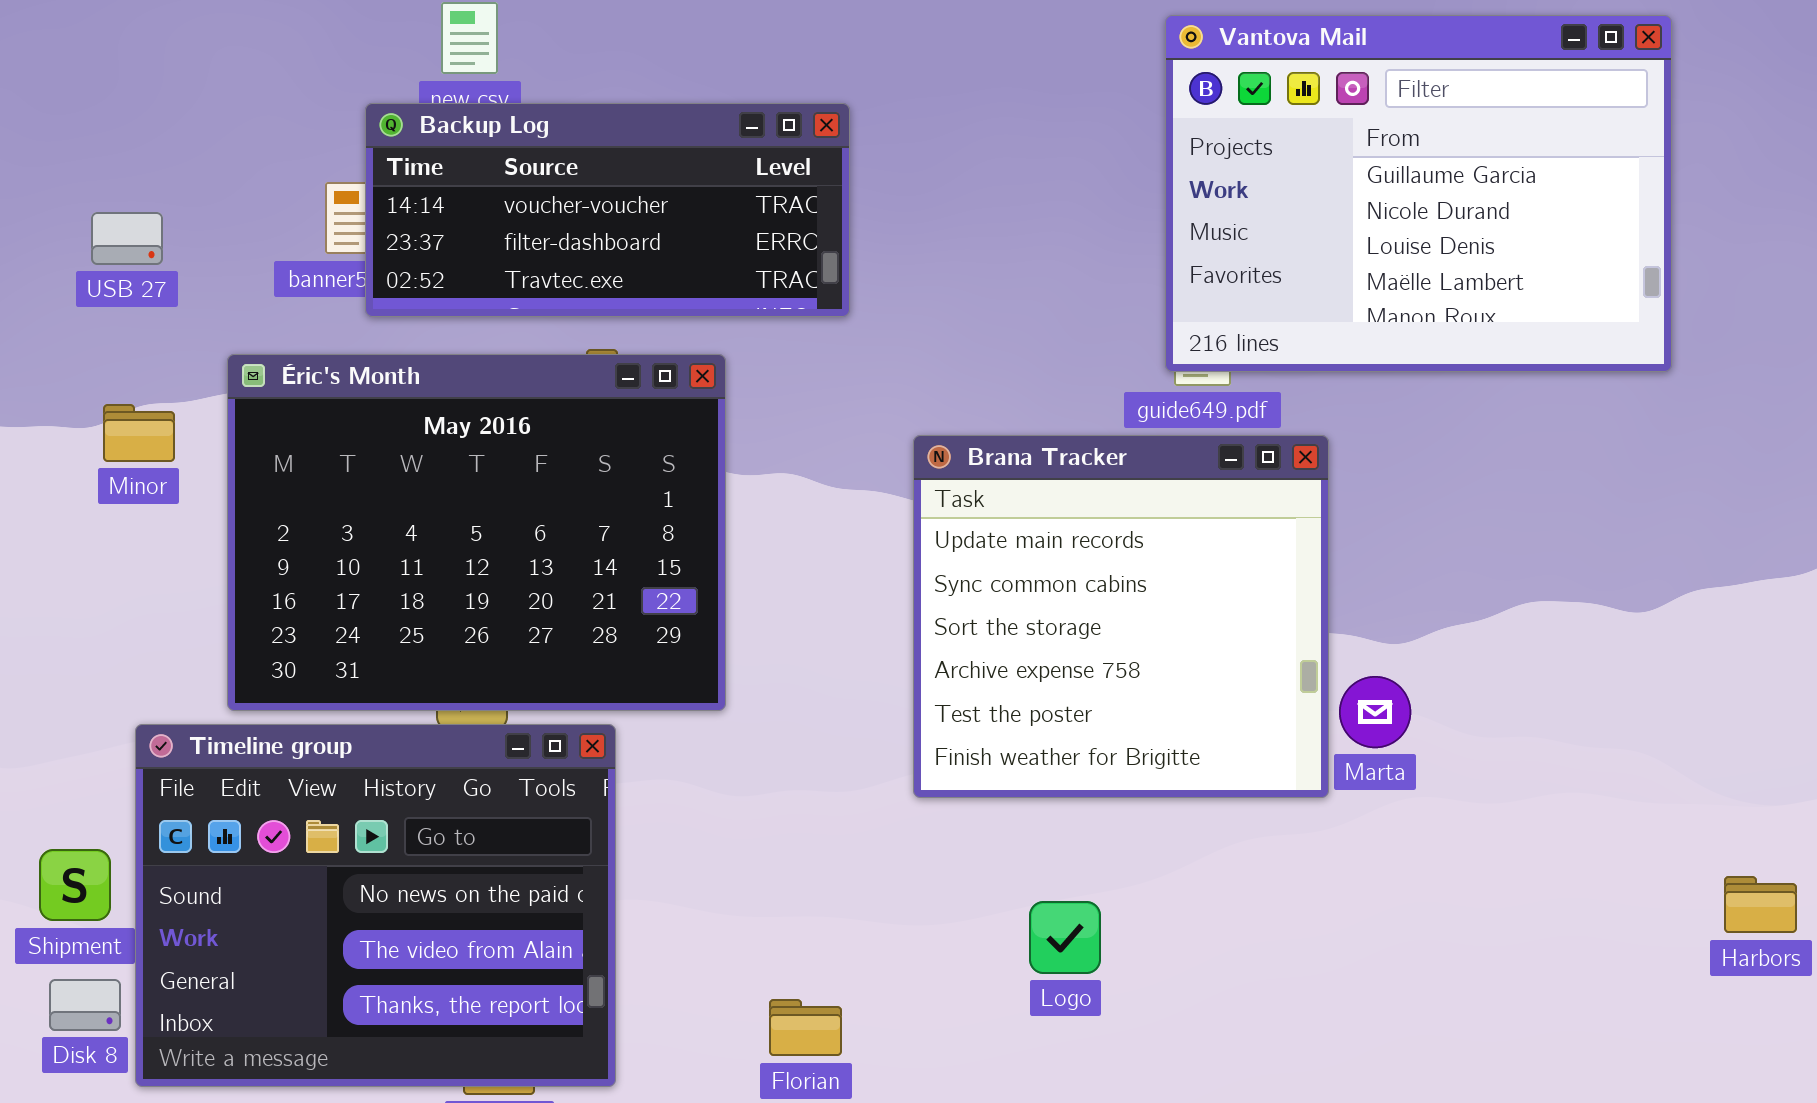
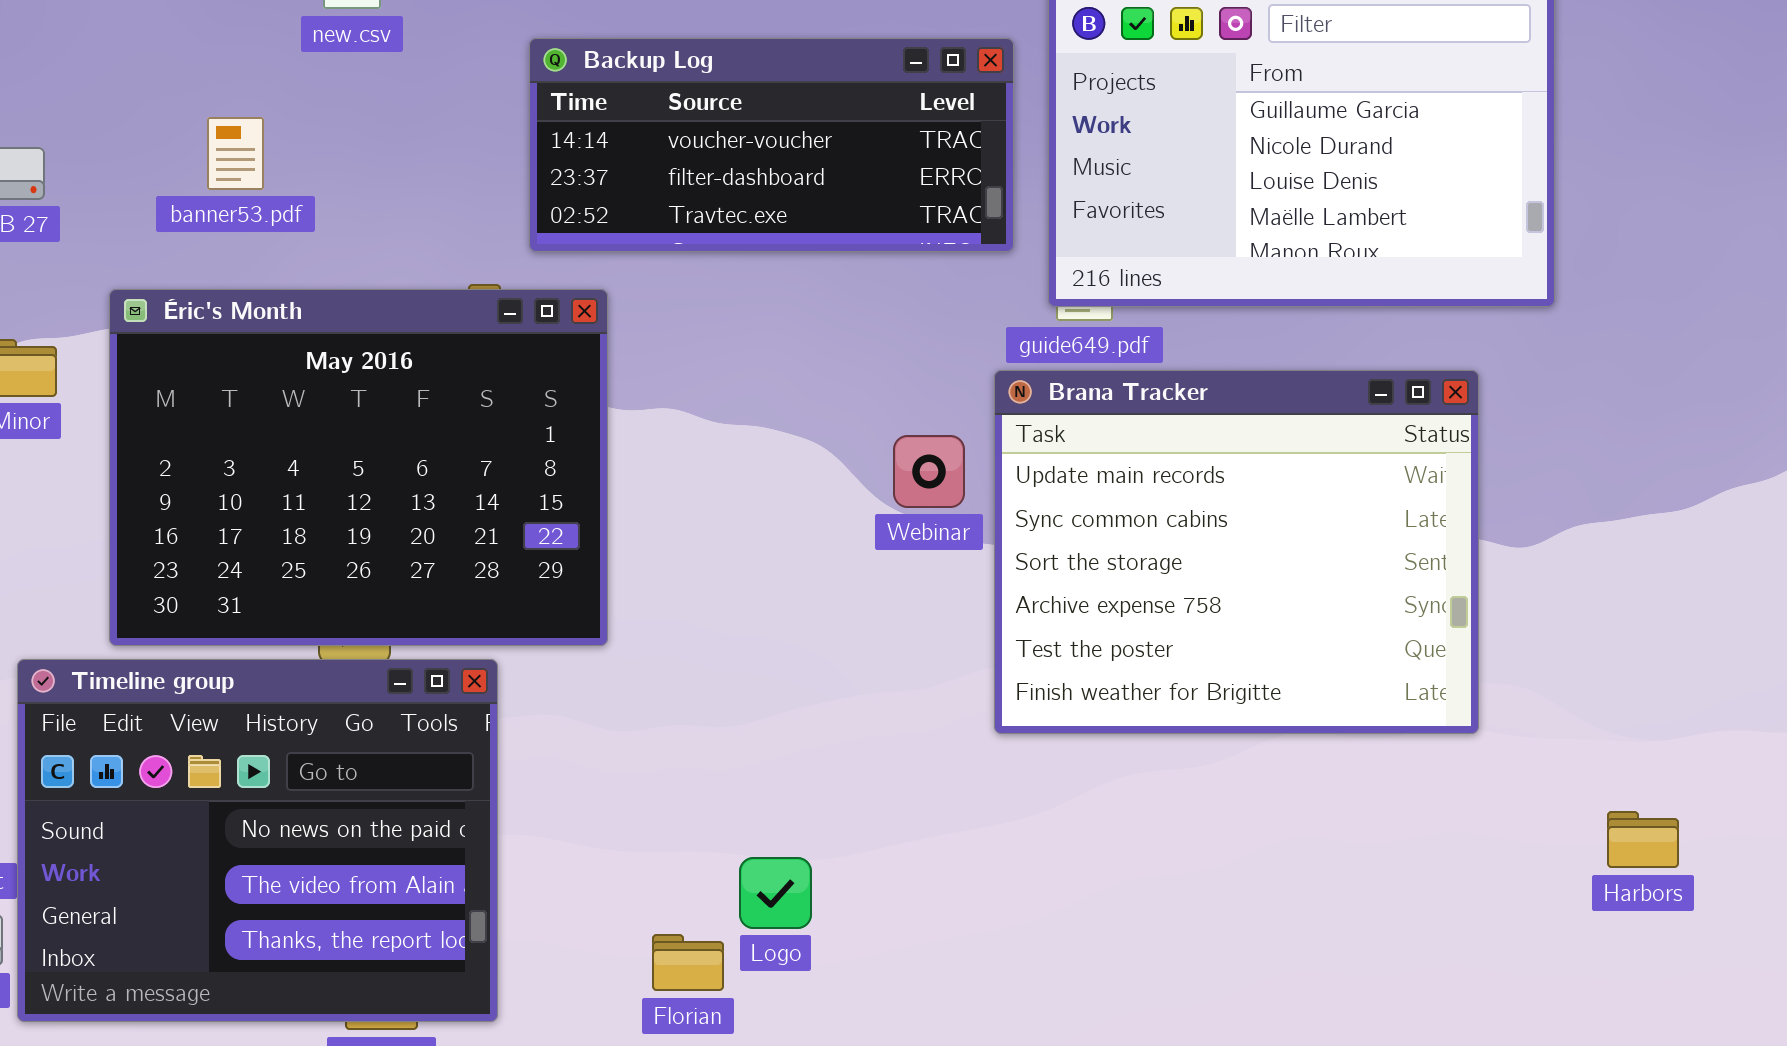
Backup Log: [365,103,850,317] -> [529,38,1014,252], moved
Brana Tracker: [913,435,1329,798] -> [994,370,1479,734], moved, resized
Logo: [1029,901,1101,974] -> [739,857,812,929], moved

